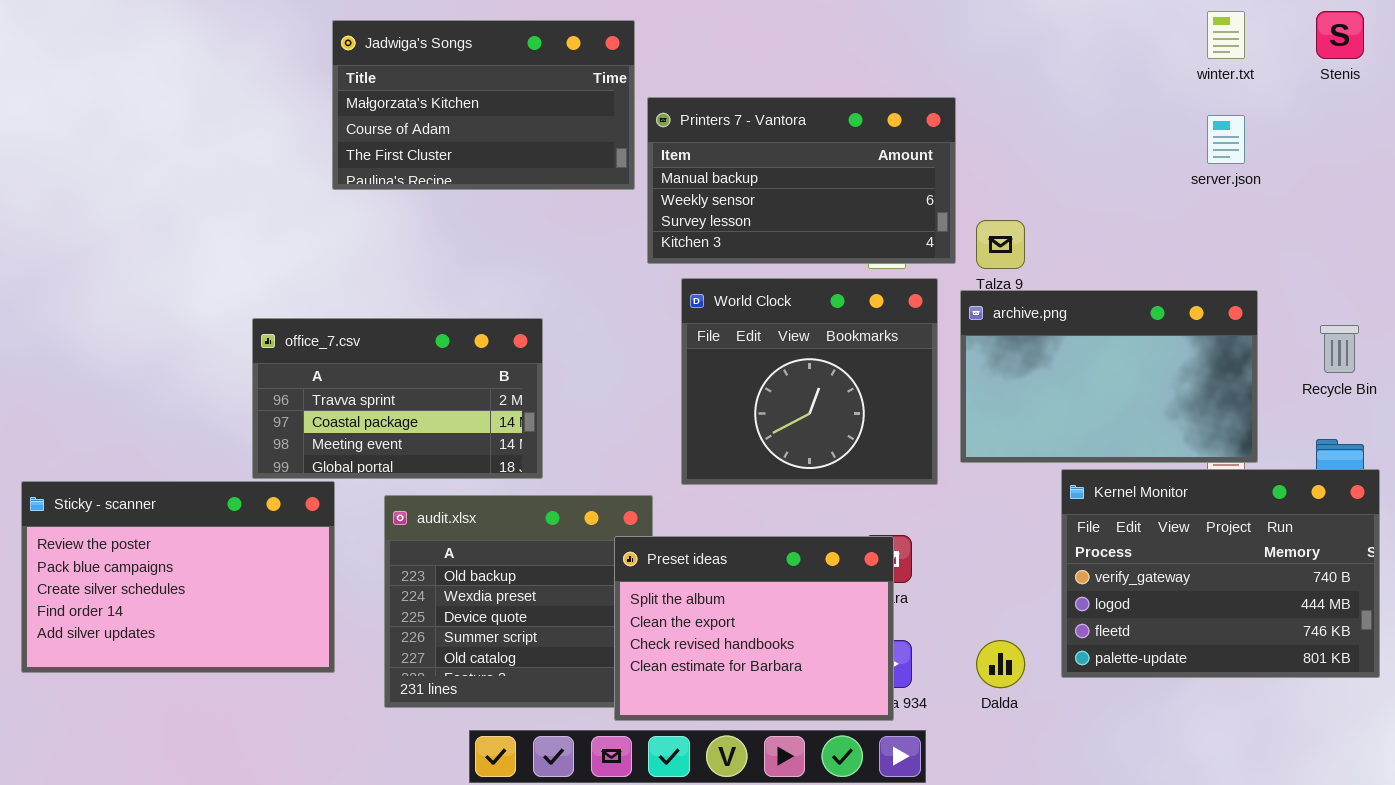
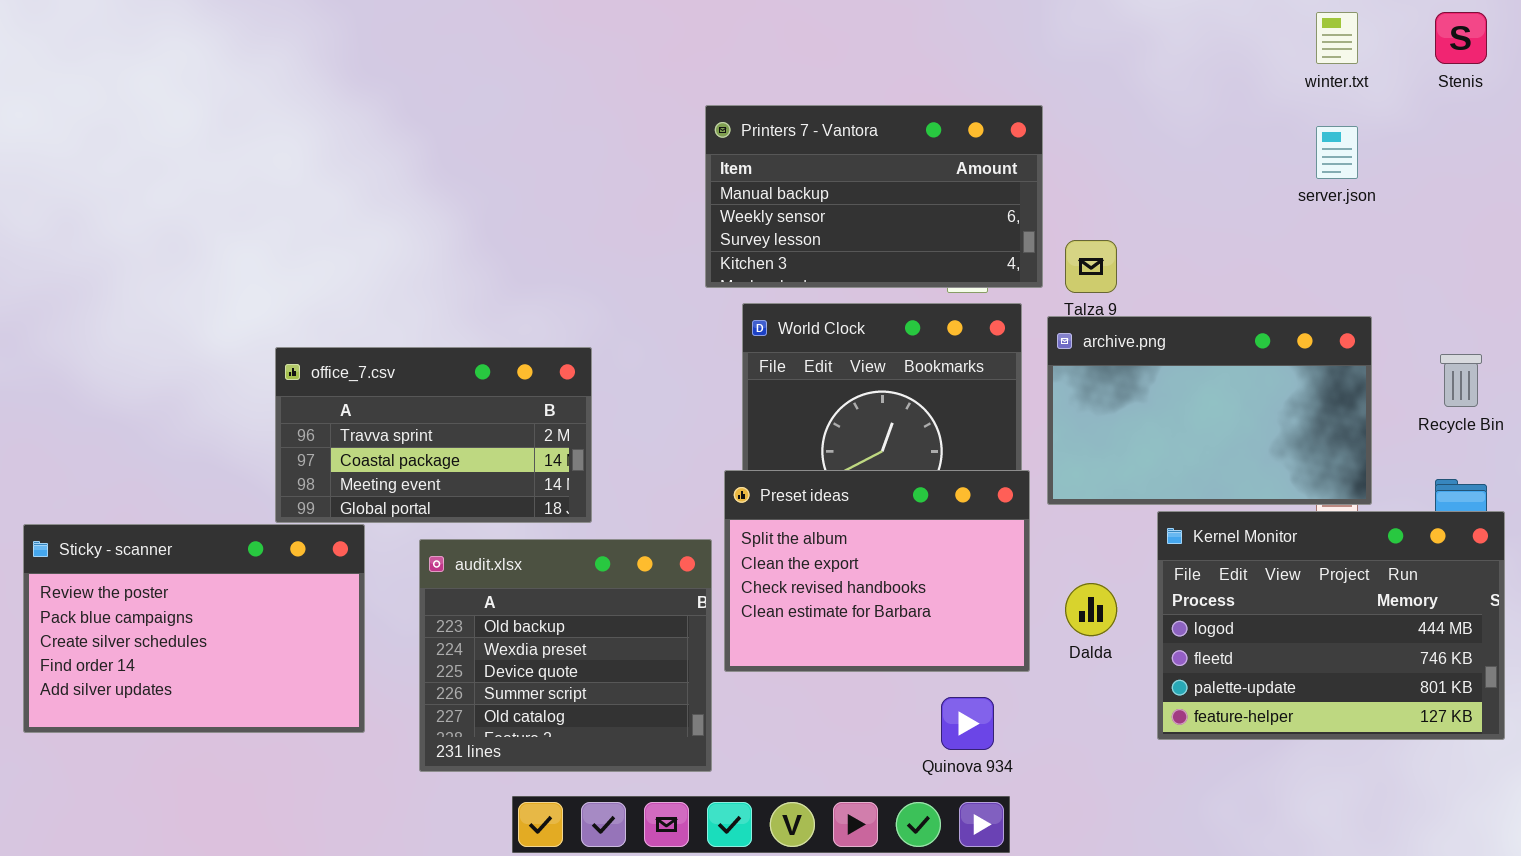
Jadwiga's Songs: [332,20,635,190] -> none, closed
Kernel Monitor: [1061,469,1380,678] -> [1157,511,1505,740], scrolled down 1 row
Preset ideas: [614,536,894,721] -> [724,470,1030,672], moved
Dalda: [976,640,1025,688] -> [1065,583,1117,636], moved

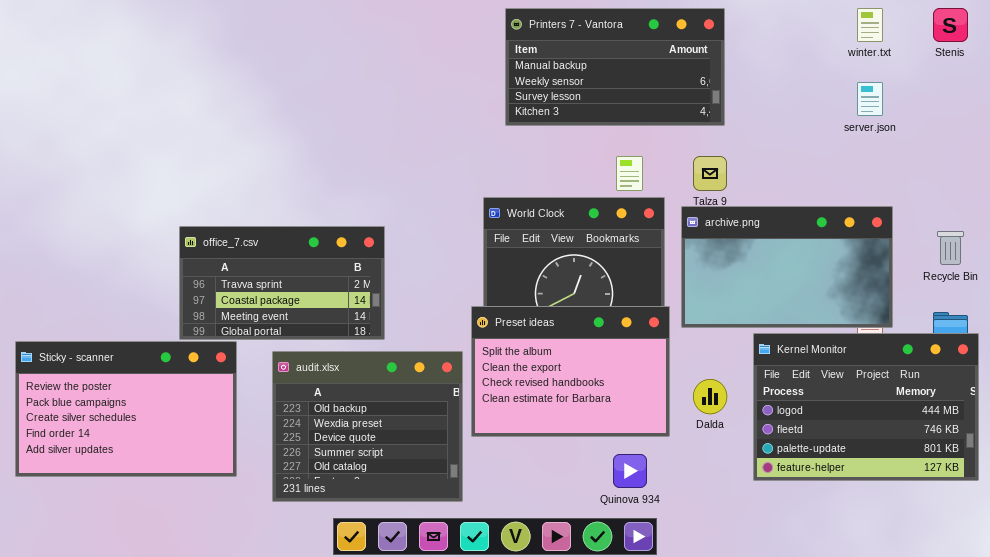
Printers 7 - Vantora: [705,105,1043,288] -> [505,8,725,126], moved

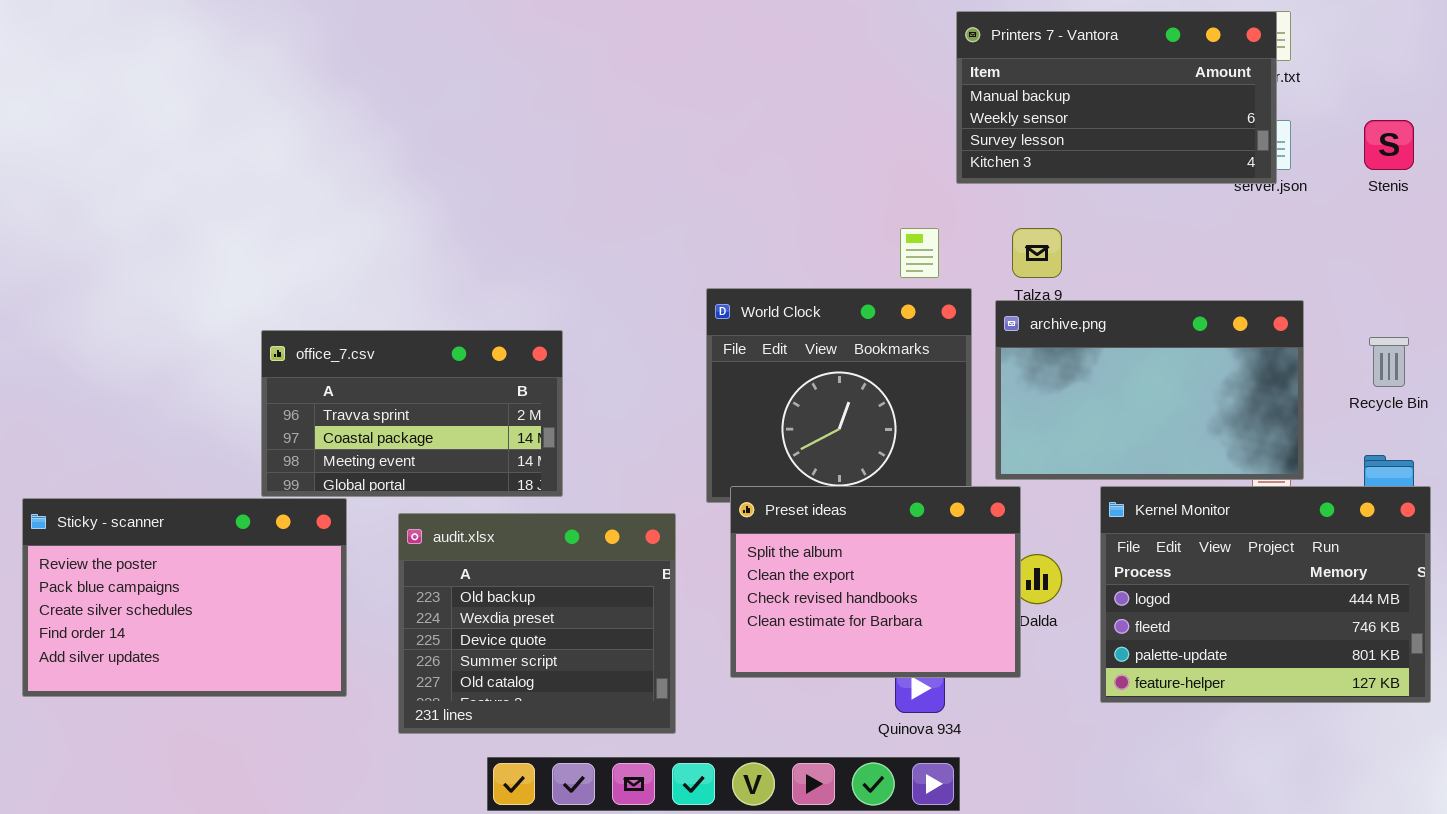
Printers 7 - Vantora: [505,8,725,126] -> [956,11,1277,184], moved
Stenis: [933,8,968,42] -> [1364,120,1414,170], moved
Preset ideas: [471,306,670,437] -> [730,486,1021,678], moved

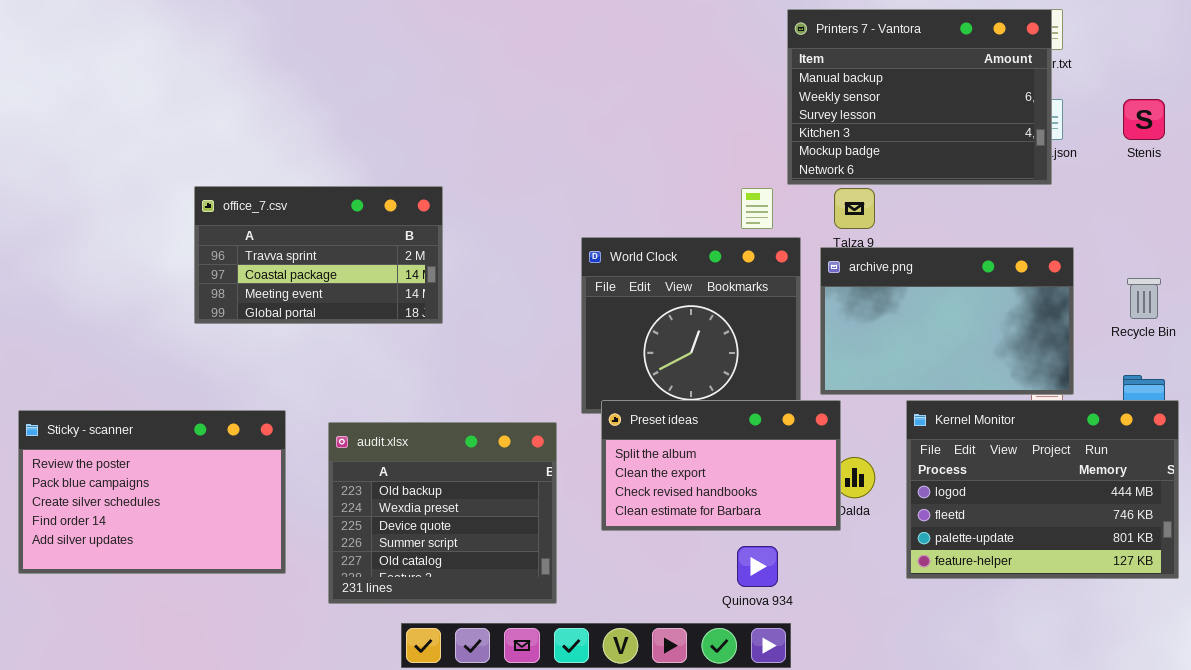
Printers 7 - Vantora: [956,11,1277,184] -> [787,9,1052,185], resized
office_7.csv: [261,330,563,497] -> [194,186,443,324], moved
Preset ideas: [730,486,1021,678] -> [601,400,841,531], resized

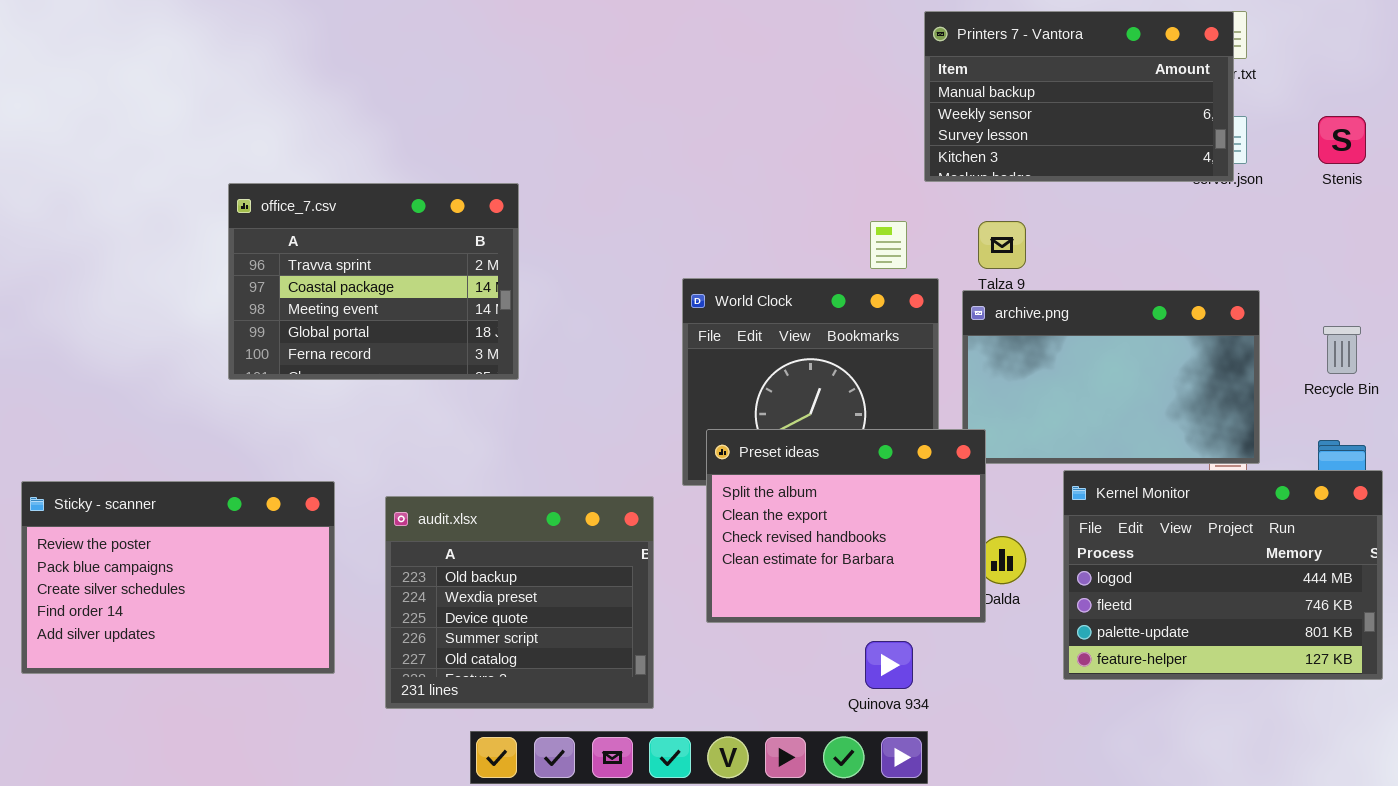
Printers 7 - Vantora: [787,9,1052,185] -> [924,11,1234,182], resized
office_7.csv: [194,186,443,324] -> [228,183,519,380], resized
Preset ideas: [601,400,841,531] -> [706,429,986,623], resized

